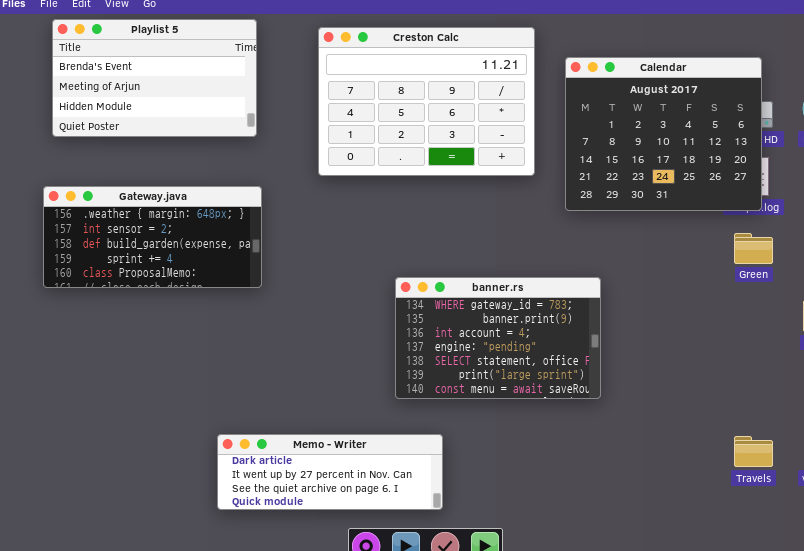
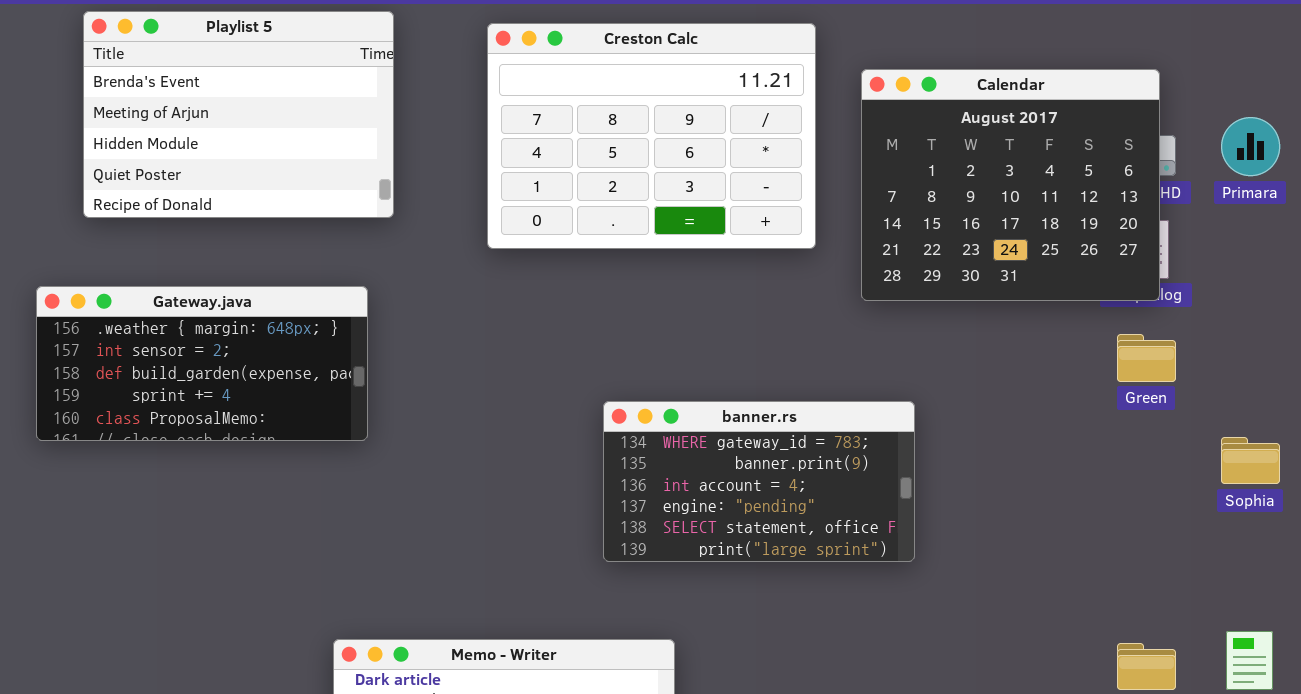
Playlist 5: [52,19,257,137] -> [83,11,394,218], resized
Gateway.java: [43,186,262,288] -> [36,286,368,441], moved
banner.rs: [395,277,601,399] -> [603,401,915,562], resized

